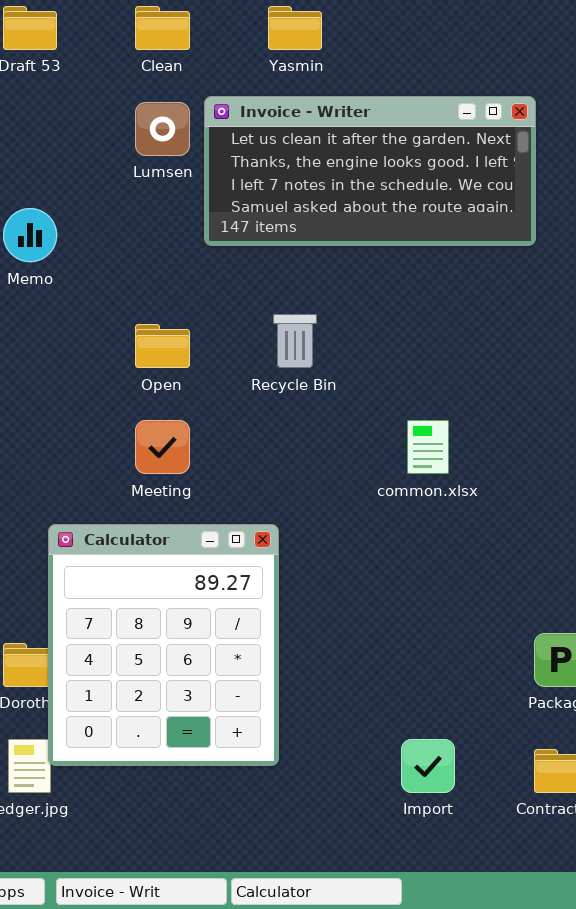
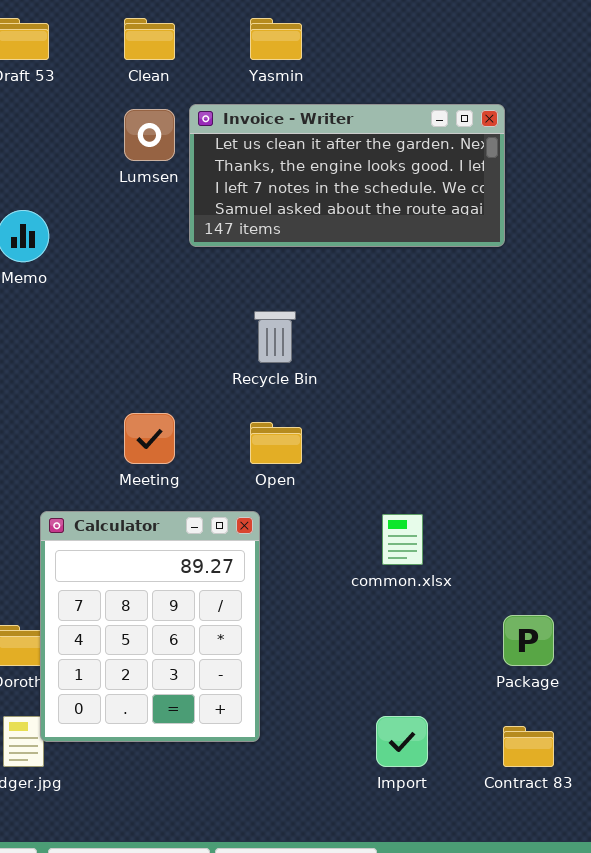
Open: [135,324,190,368] -> [250,422,302,464], moved
common.xlsx: [407,420,449,474] -> [382,514,423,565], moved

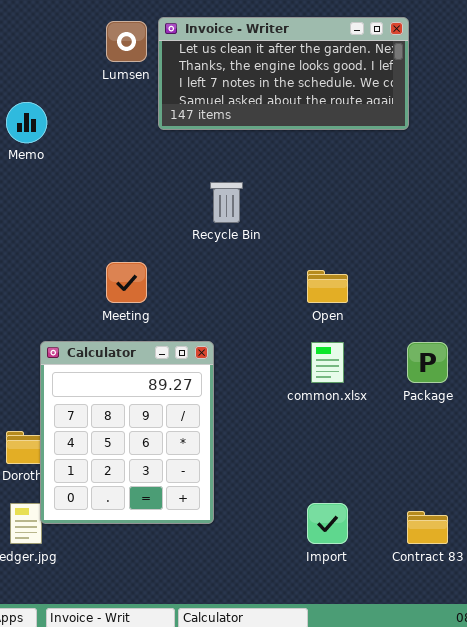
Open: [250,422,302,464] -> [307,270,348,303], moved
Package: [503,615,554,666] -> [407,342,448,383], moved

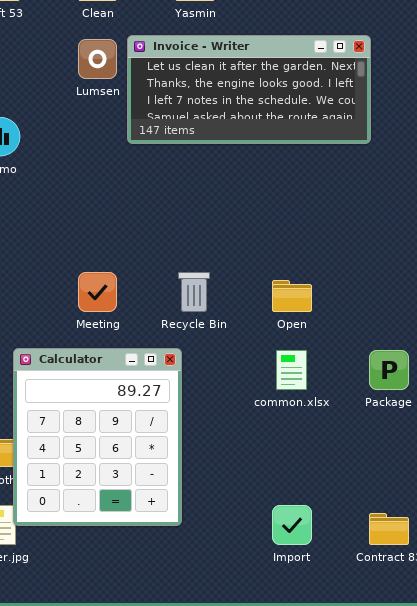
Recycle Bin: [210,182,243,223] -> [178,272,210,312], moved

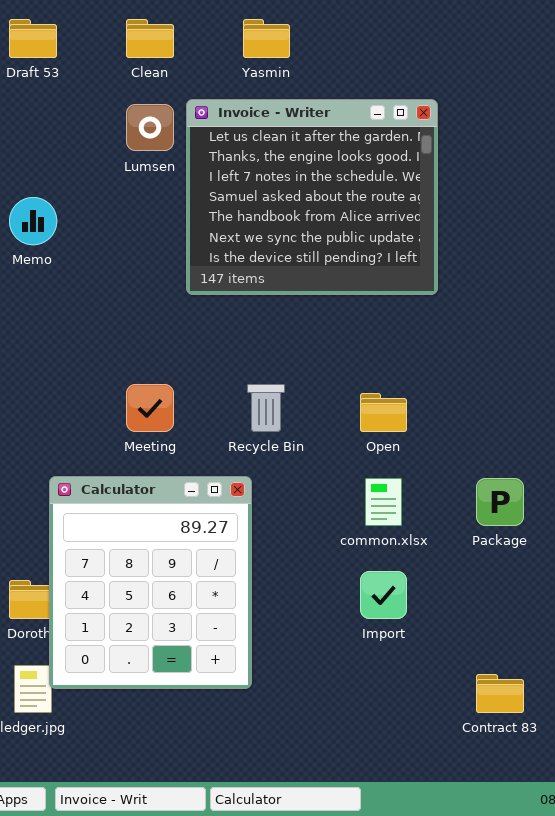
Invoice - Writer: [127,35,371,144] -> [186,99,438,295], resized
Import: [272,505,312,545] -> [360,571,407,619], moved

